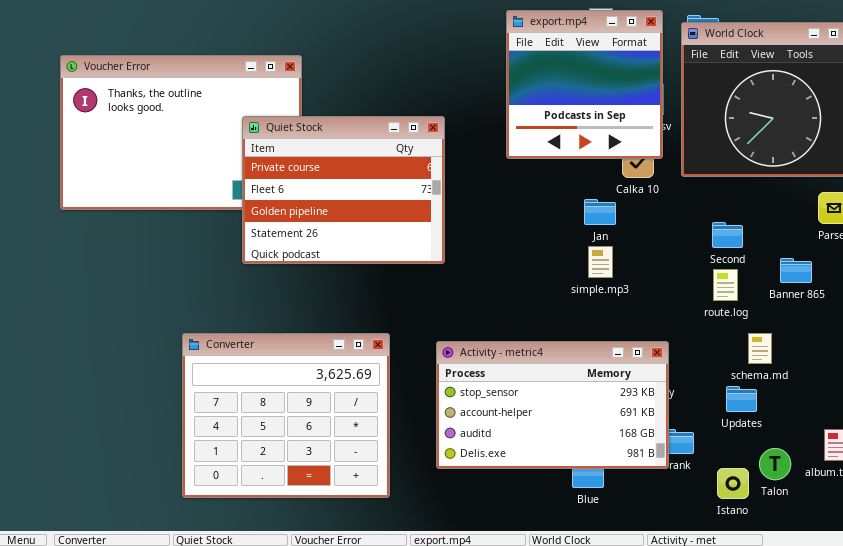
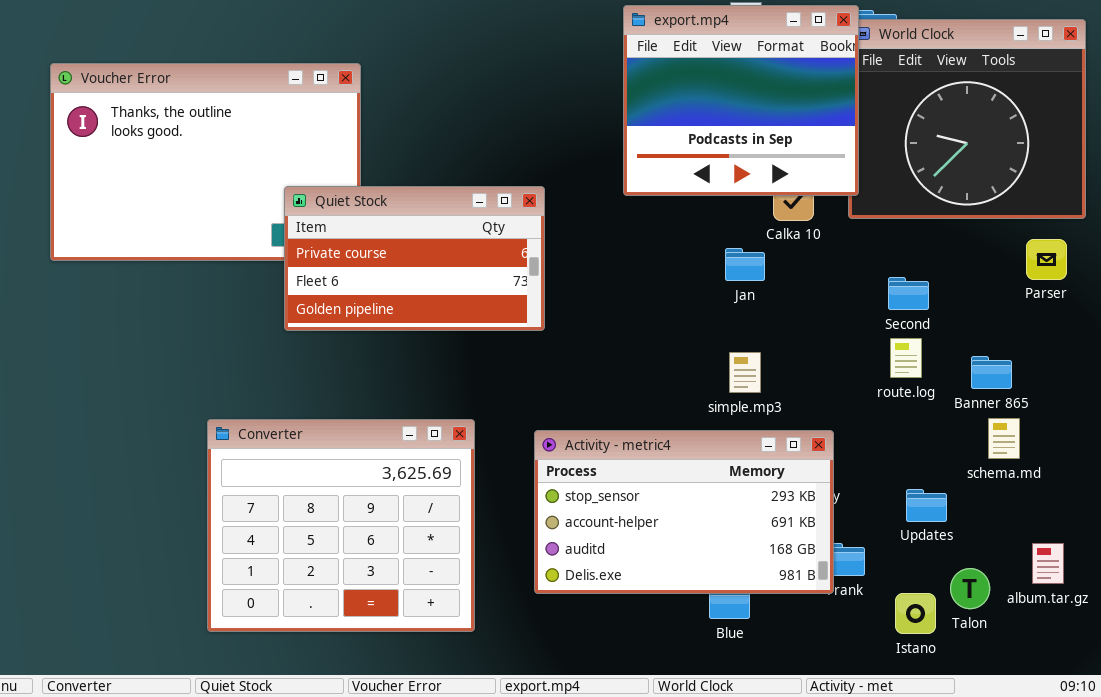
export.mp4: [506,10,663,159] -> [623,5,859,196], resized
Quiet Stock: [242,116,445,264] -> [284,186,545,331], resized
simple.mp3: [588,246,613,278] -> [729,352,761,393], moved
Banner 865: [780,258,812,283] -> [971,356,1012,389], moved
schema.md: [748,333,772,364] -> [988,418,1020,459], moved

